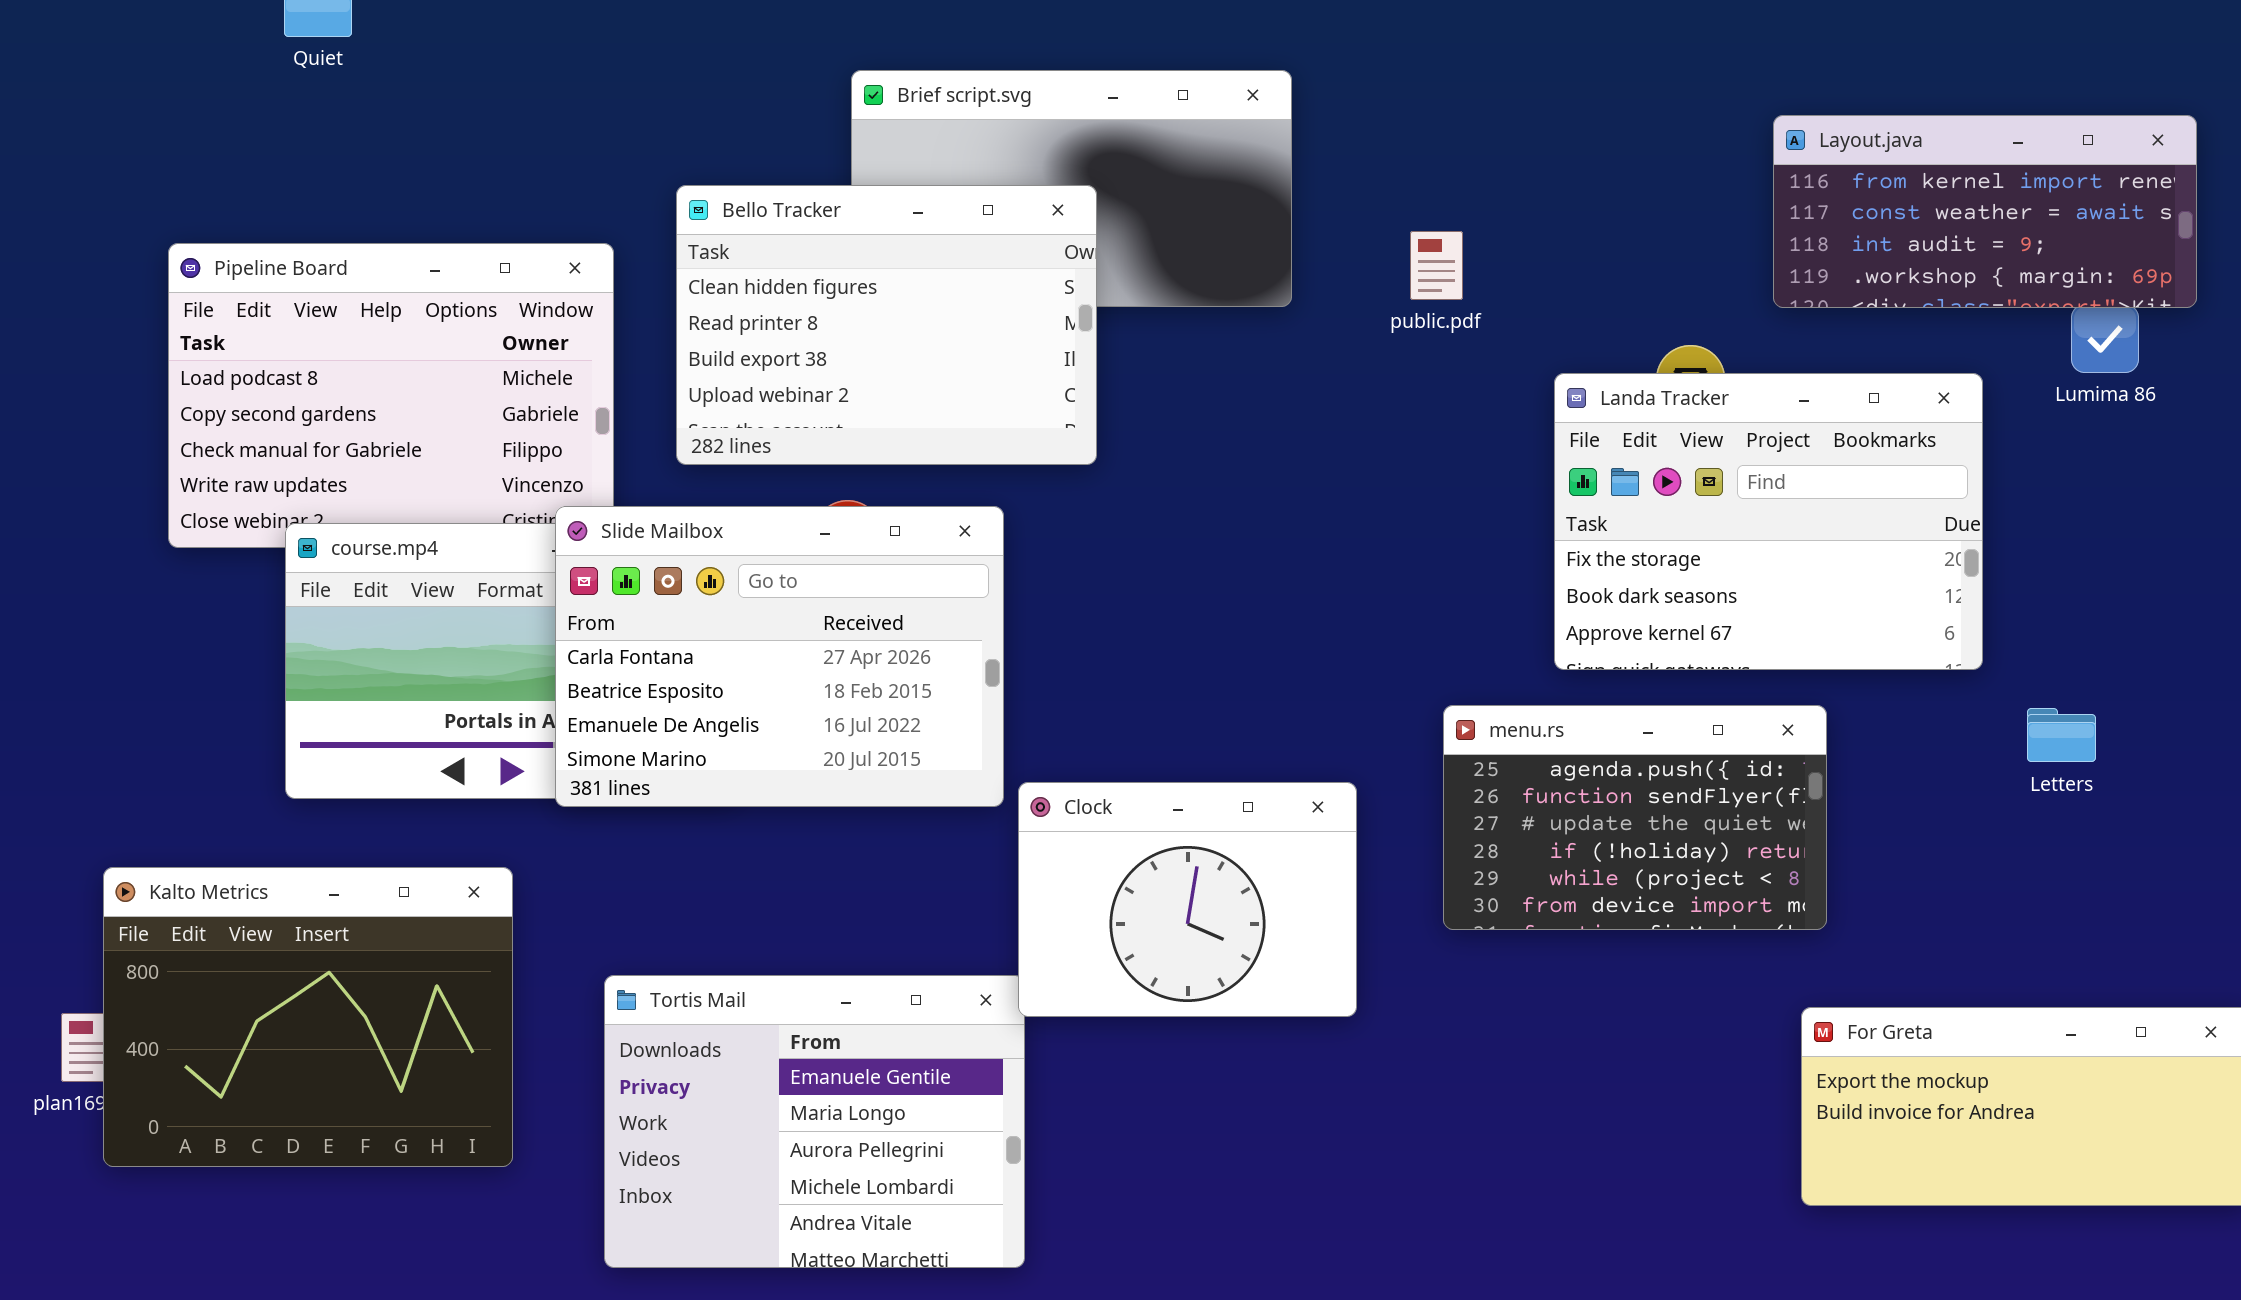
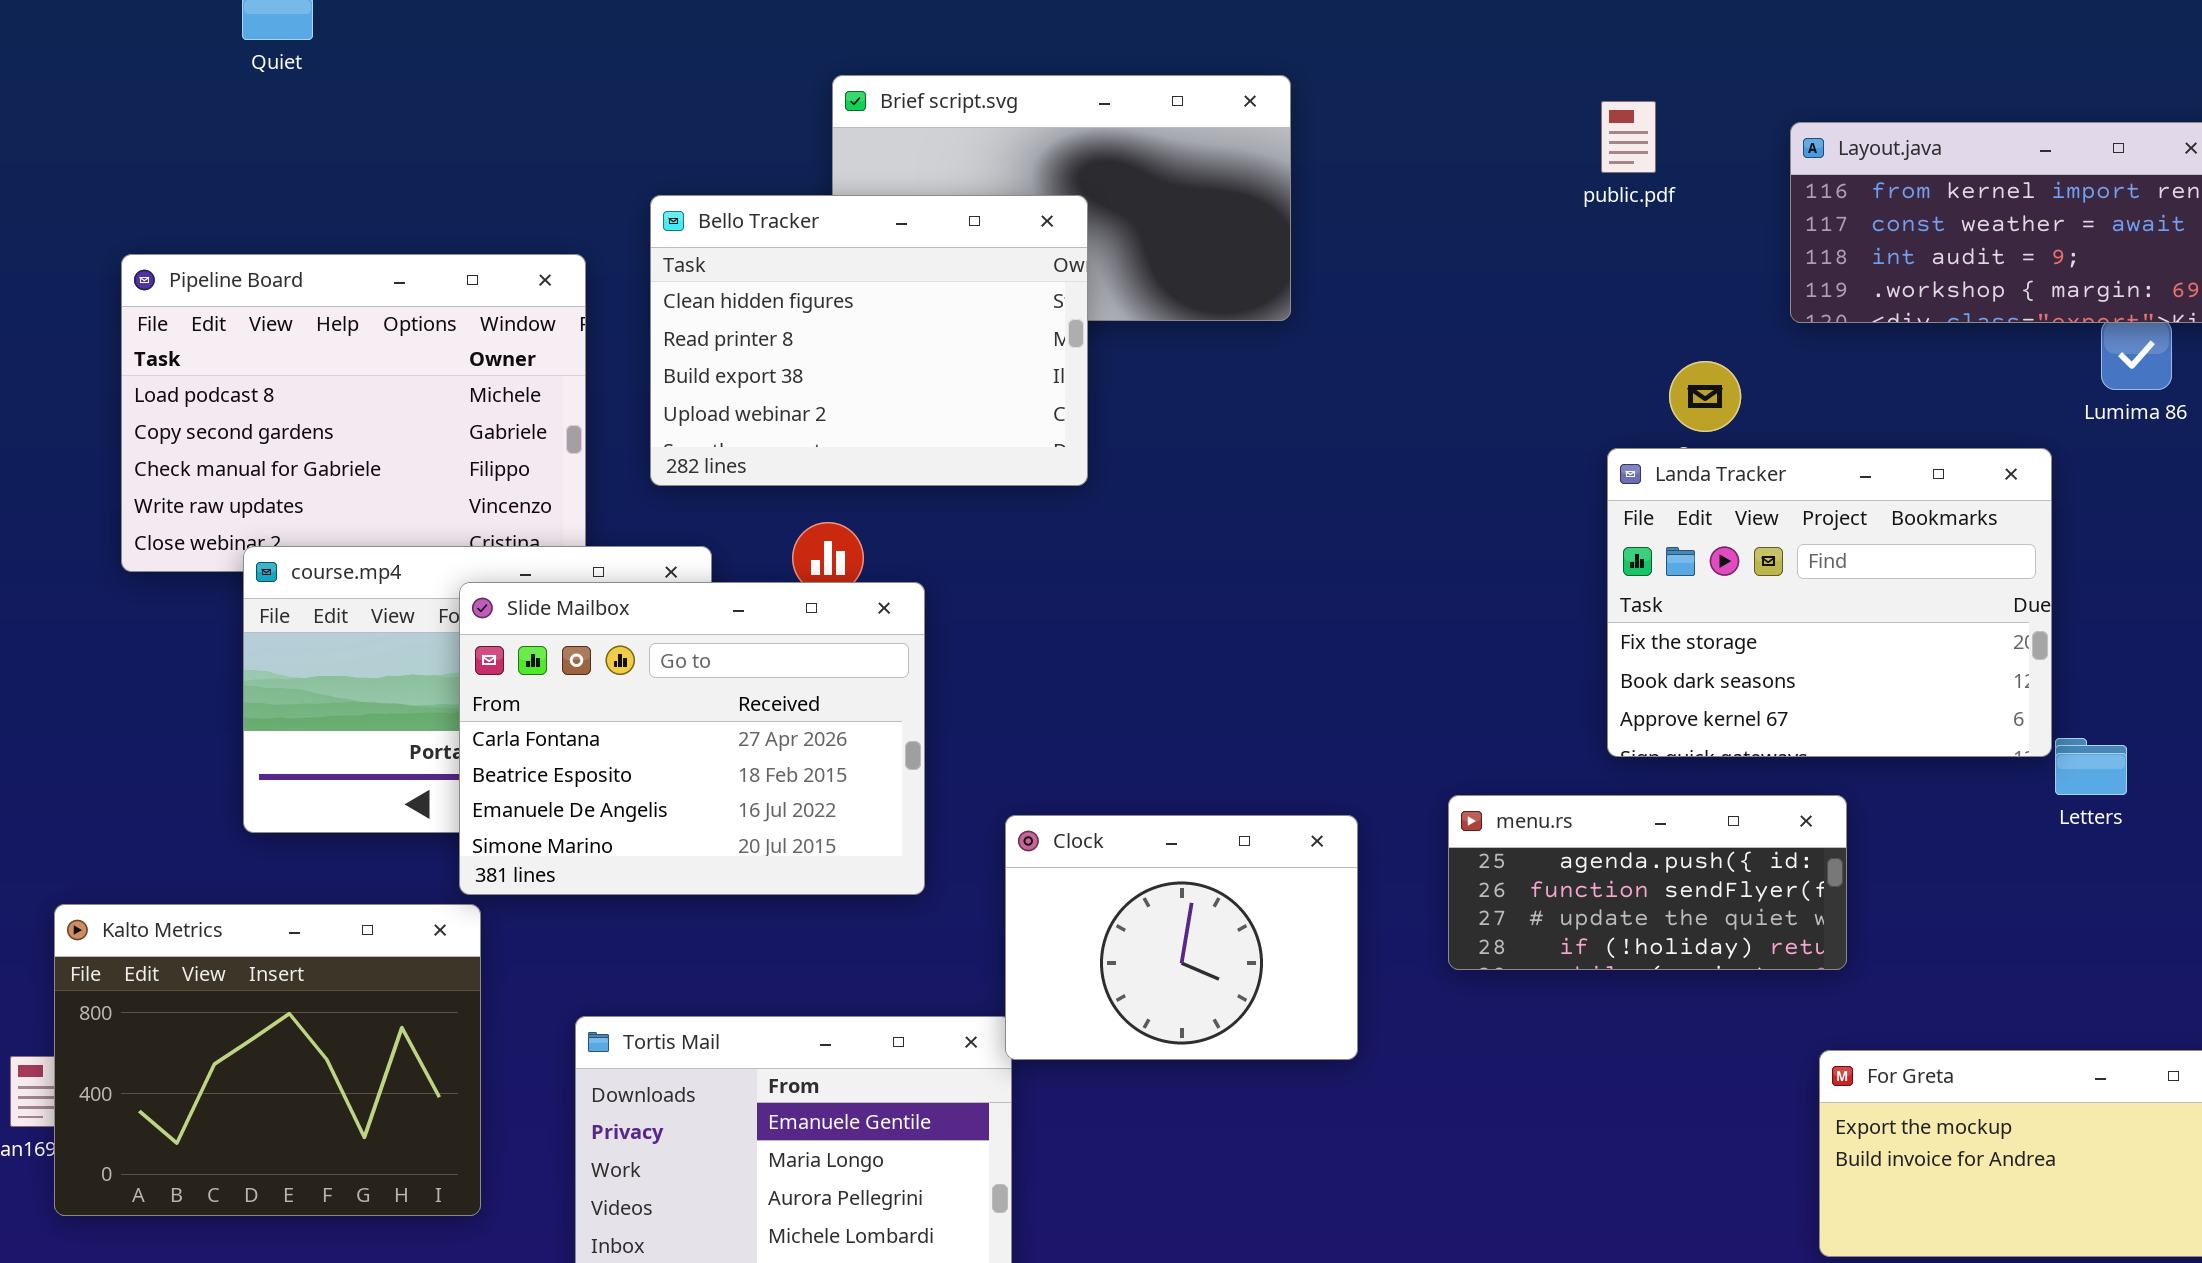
public.pdf: [1410,231,1463,300] -> [1601,101,1656,173], moved
Landa Tracker: [1554,373,1983,670] -> [1607,448,2052,757], moved
Slide Mailbox: [555,506,1004,807] -> [459,582,925,895], moved
menu.rs: [1443,705,1827,930] -> [1448,795,1847,970], resized

